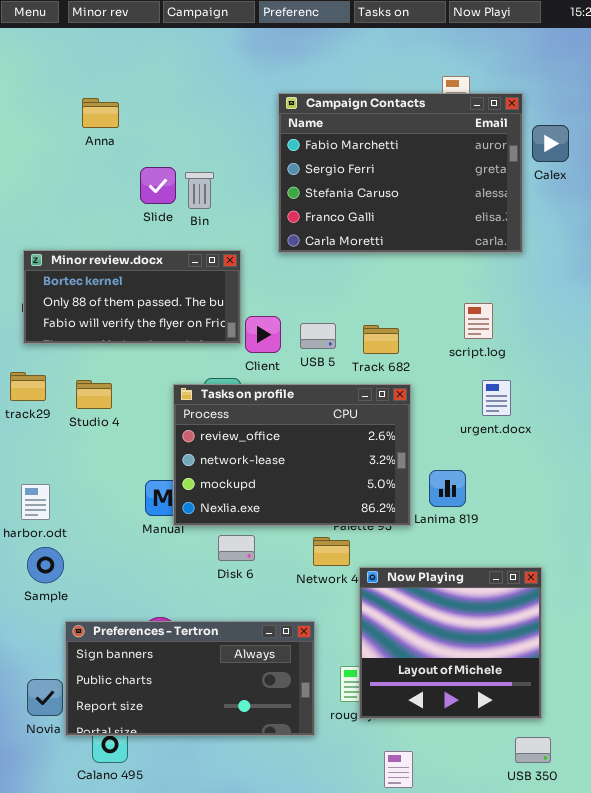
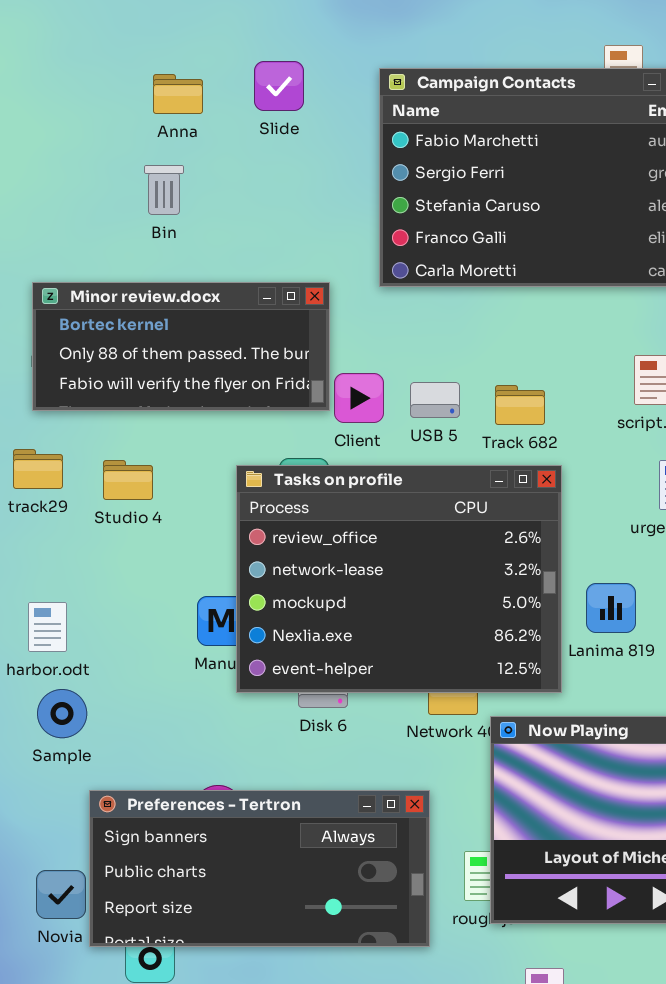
Anna: [82,98,119,128] -> [153,74,203,114], moved
Slide: [140,167,176,204] -> [254,61,304,111], moved
Bin: [185,172,214,209] -> [144,165,184,215], moved
Tasks on profile: [173,384,411,526] -> [236,465,562,693], resized

